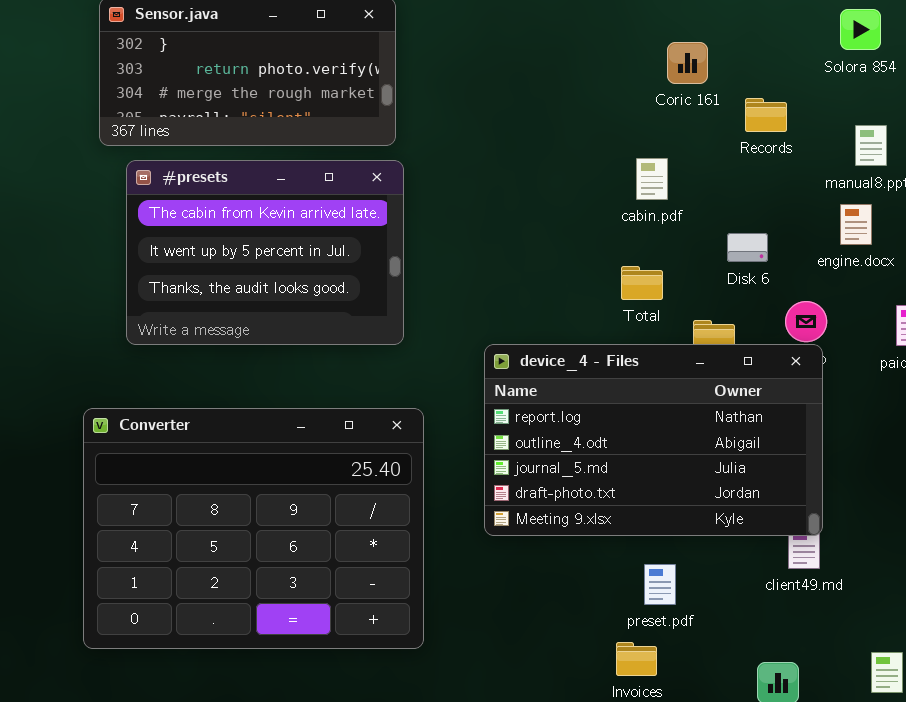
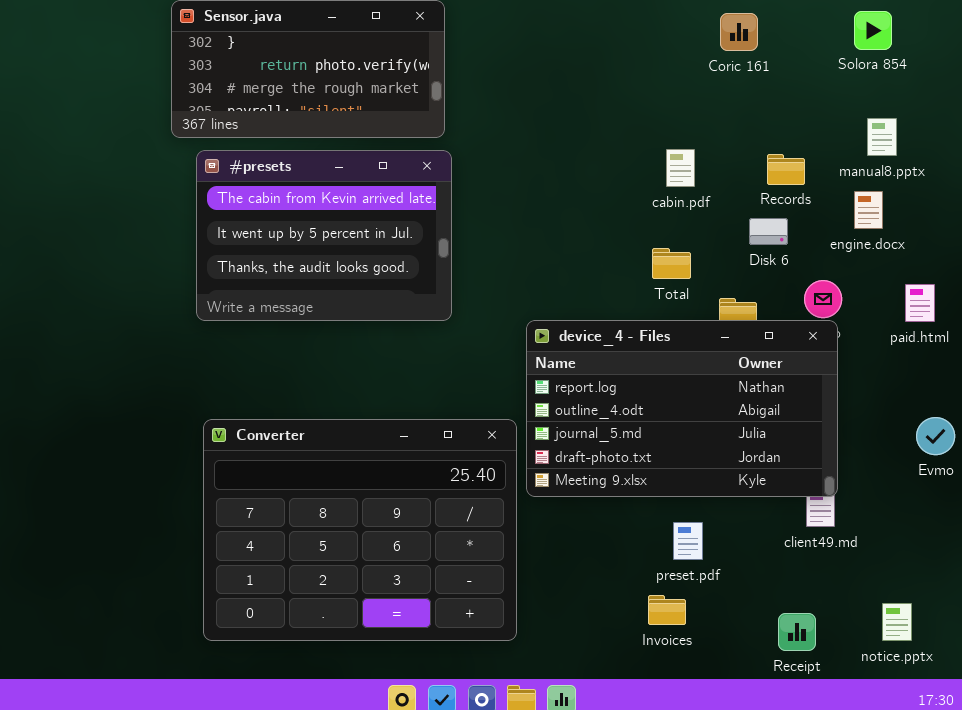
Coric 161: [667,42,708,84] -> [720,13,758,51], moved
Records: [745,98,787,132] -> [767,154,805,185], moved
Converter: [83,408,424,649] -> [203,419,517,641], moved

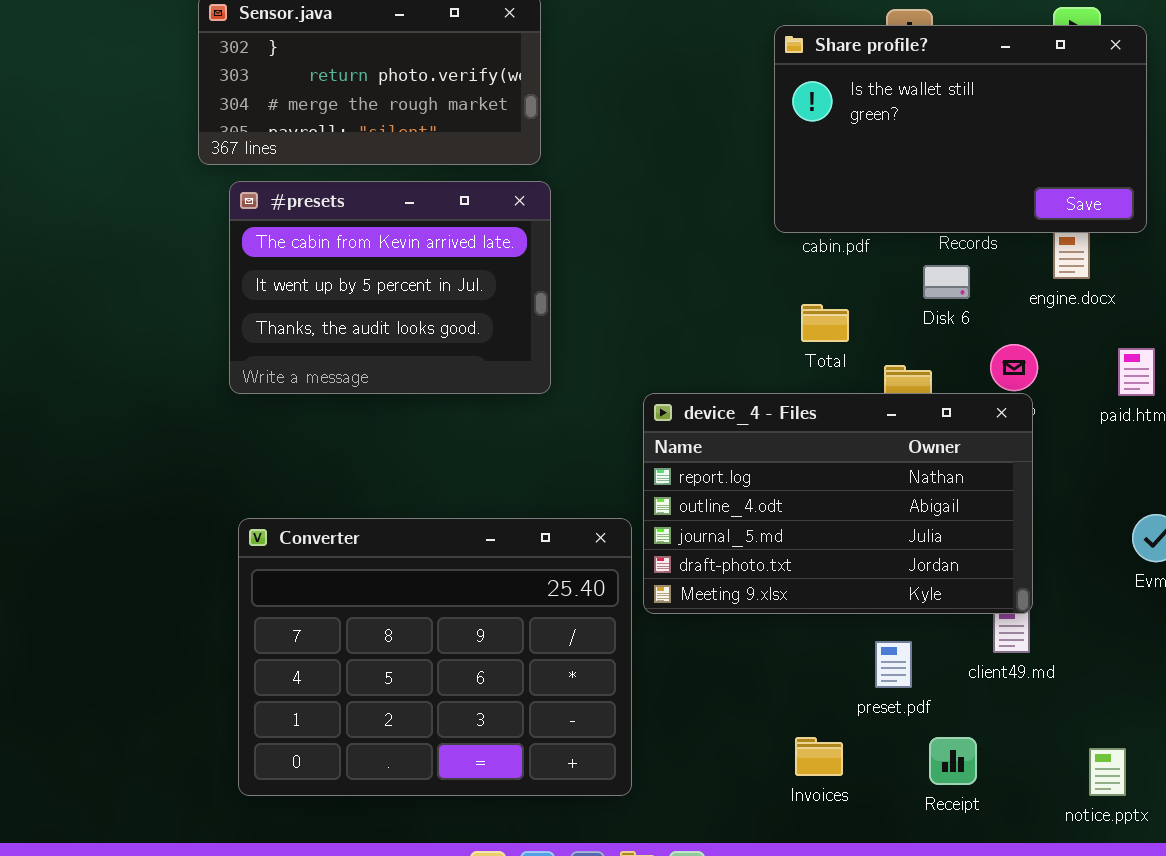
Share profile?: none -> [774,25,1147,233], opened
preset.pdf: [673,522,703,560] -> [875,641,912,688], moved
Receipt: [778,613,816,651] -> [929,737,977,785], moved

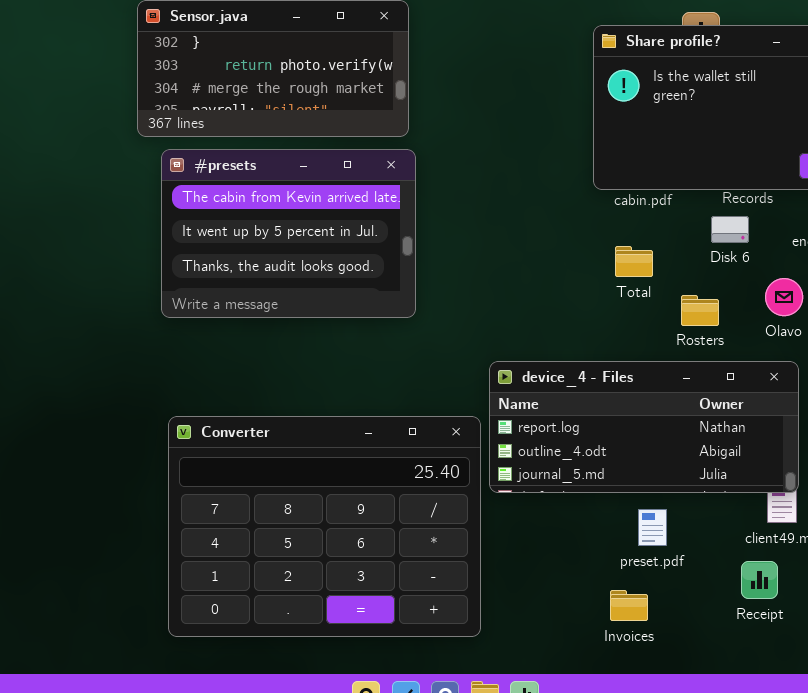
device_4 - Files: [643,393,1033,614] -> [489,361,799,493], resized
preset.pdf: [875,641,912,688] -> [638,509,667,546], moved
Receipt: [929,737,977,785] -> [741,561,778,599], moved

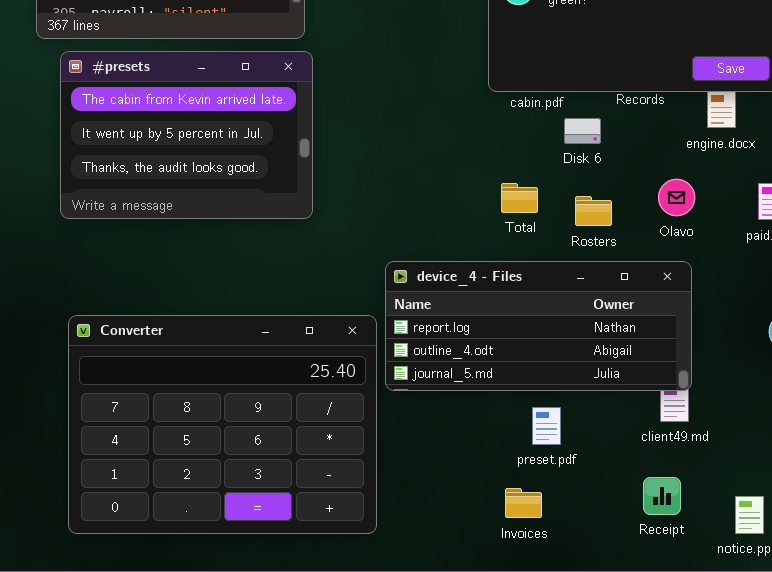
Disk 6: [711,216,749,243] -> [564,118,601,144], moved
Total: [615,246,653,277] -> [501,183,538,213], moved
Receipt: [741,561,778,599] -> [643,477,681,515], moved

